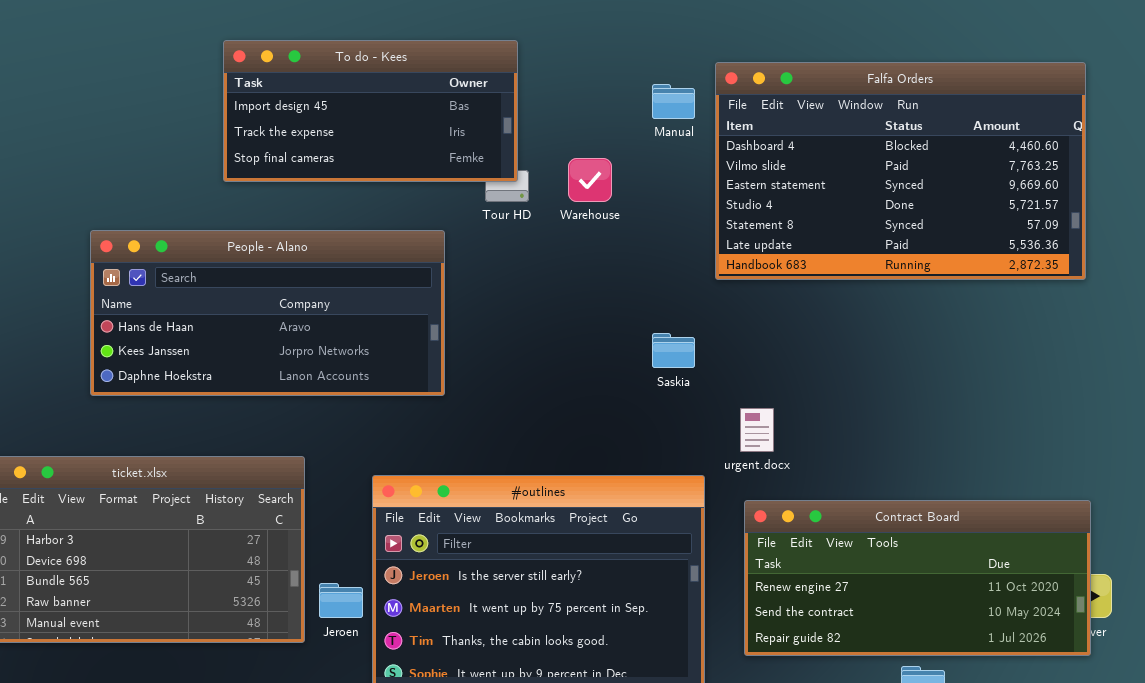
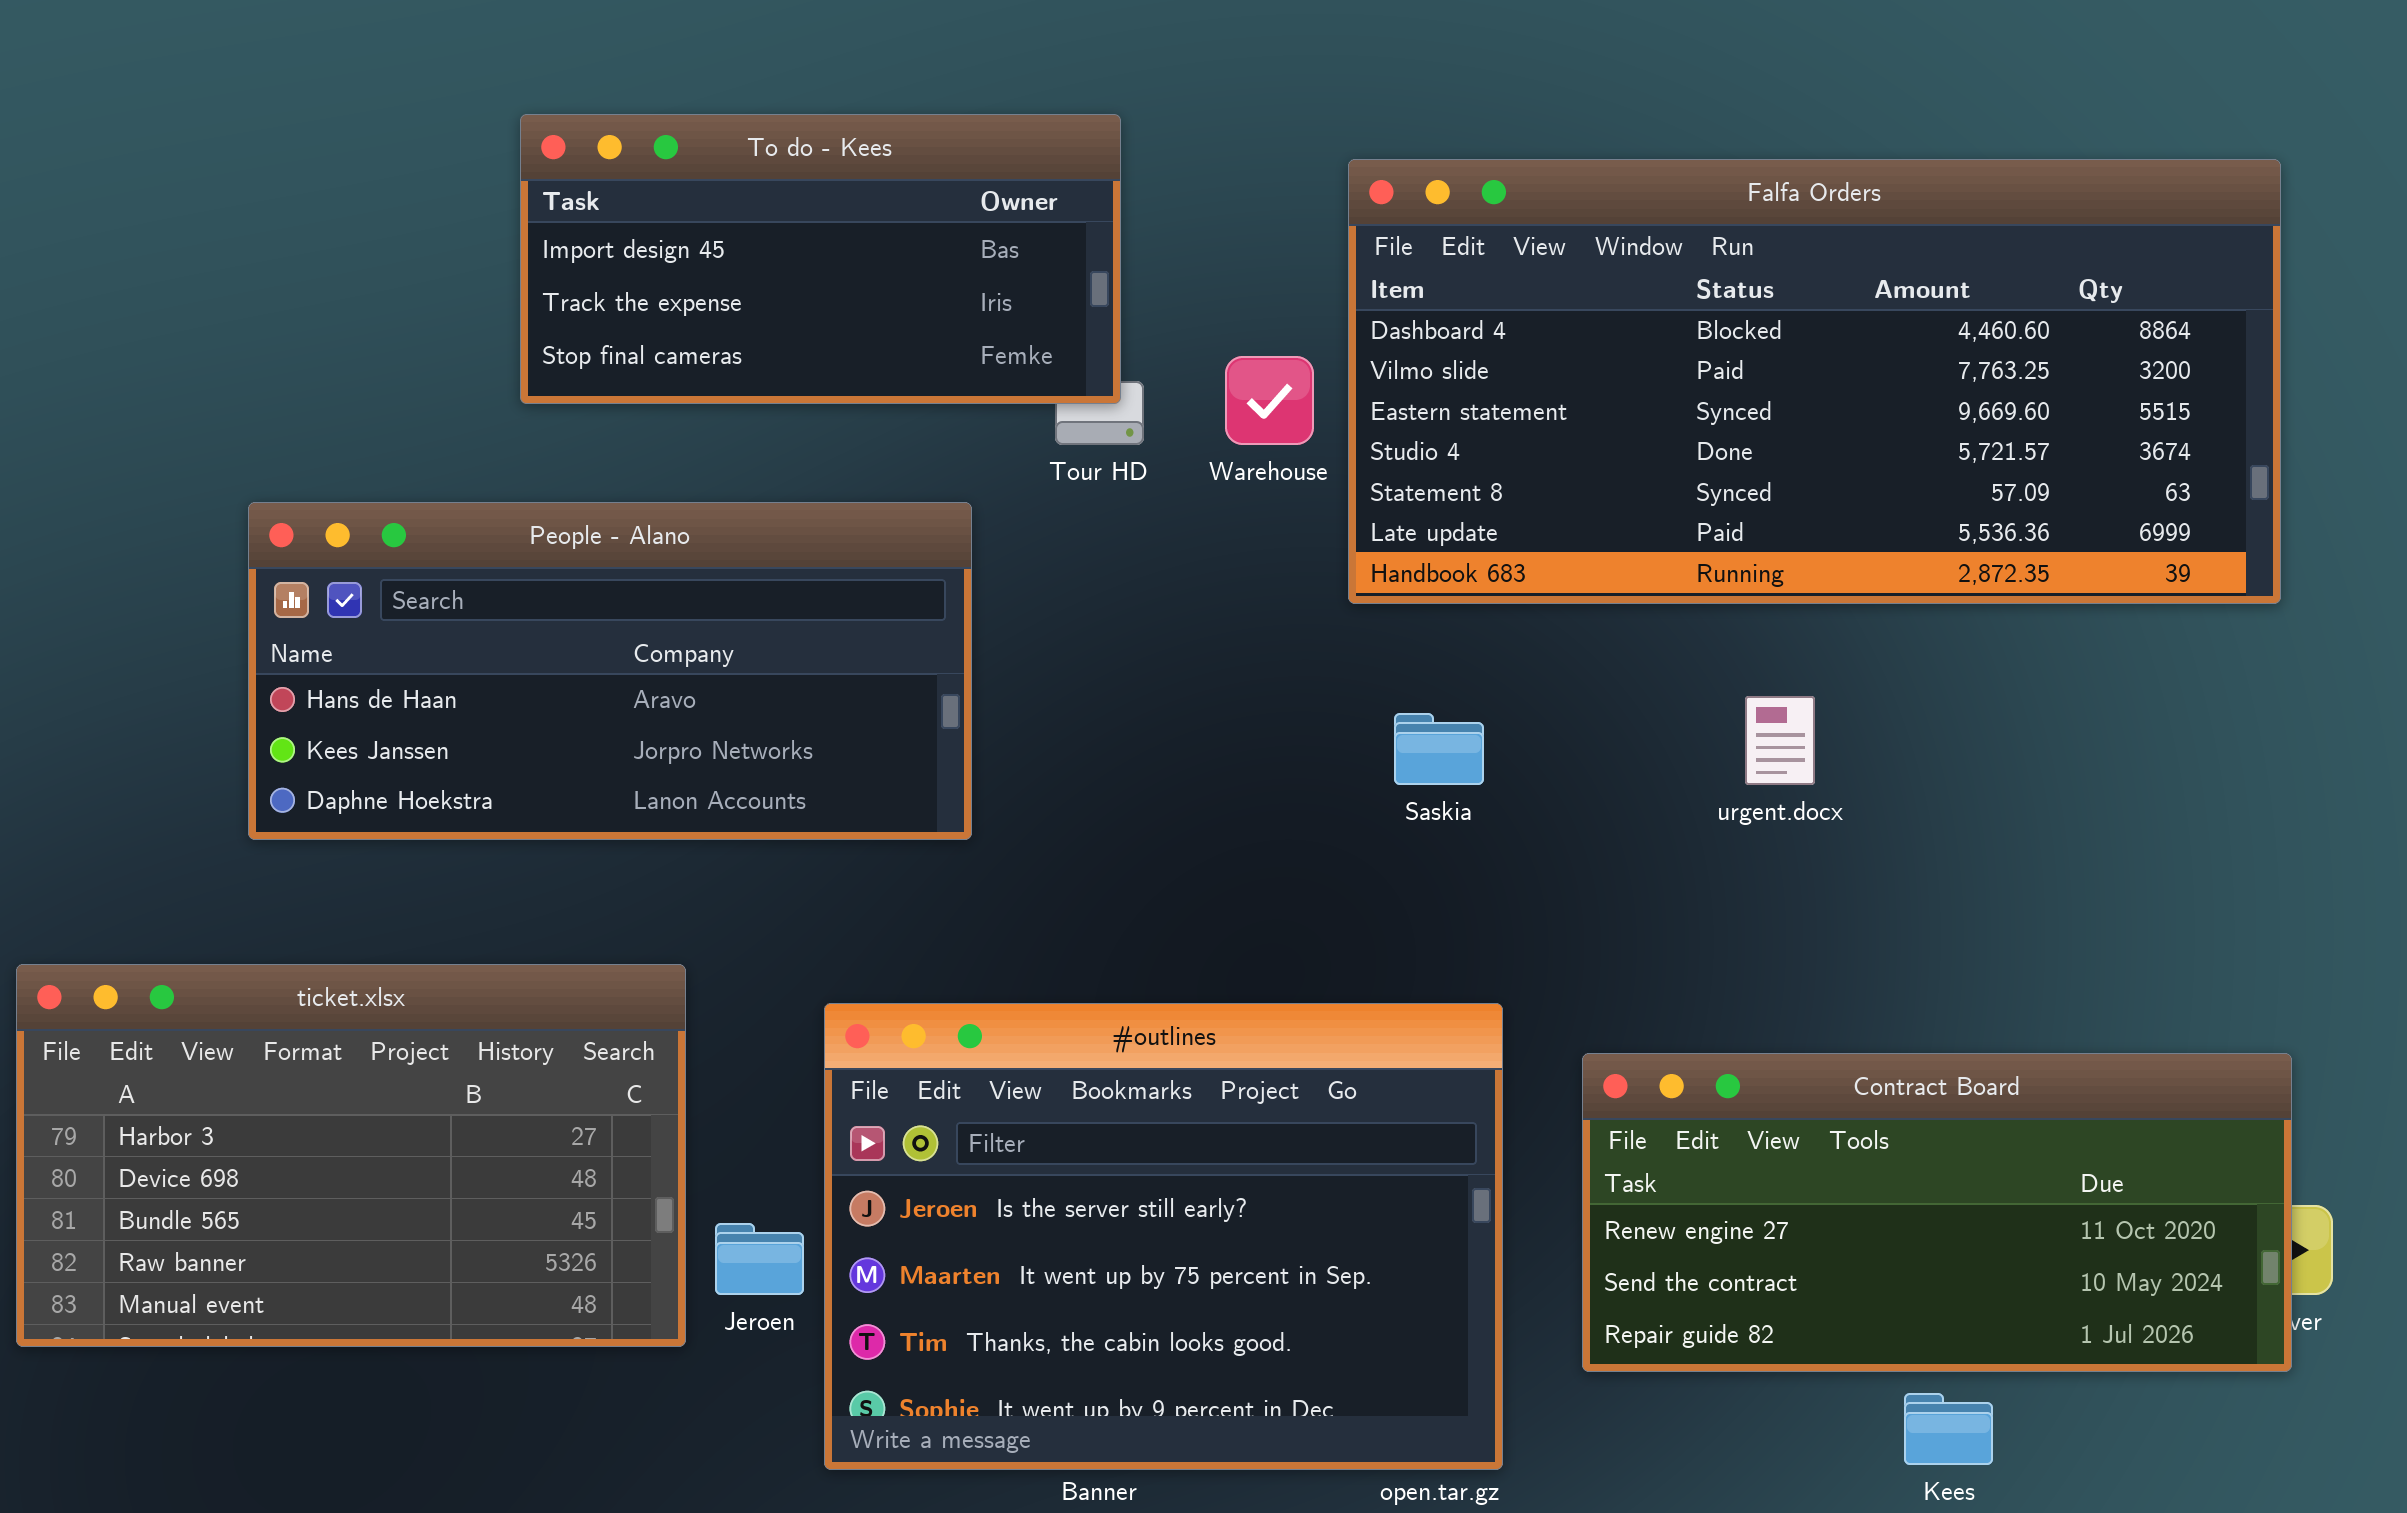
Falfa Orders: [715,62,1086,280] -> [1348,159,2281,604], resized
urgent.docx: [740,408,774,452] -> [1745,696,1815,785], moved

